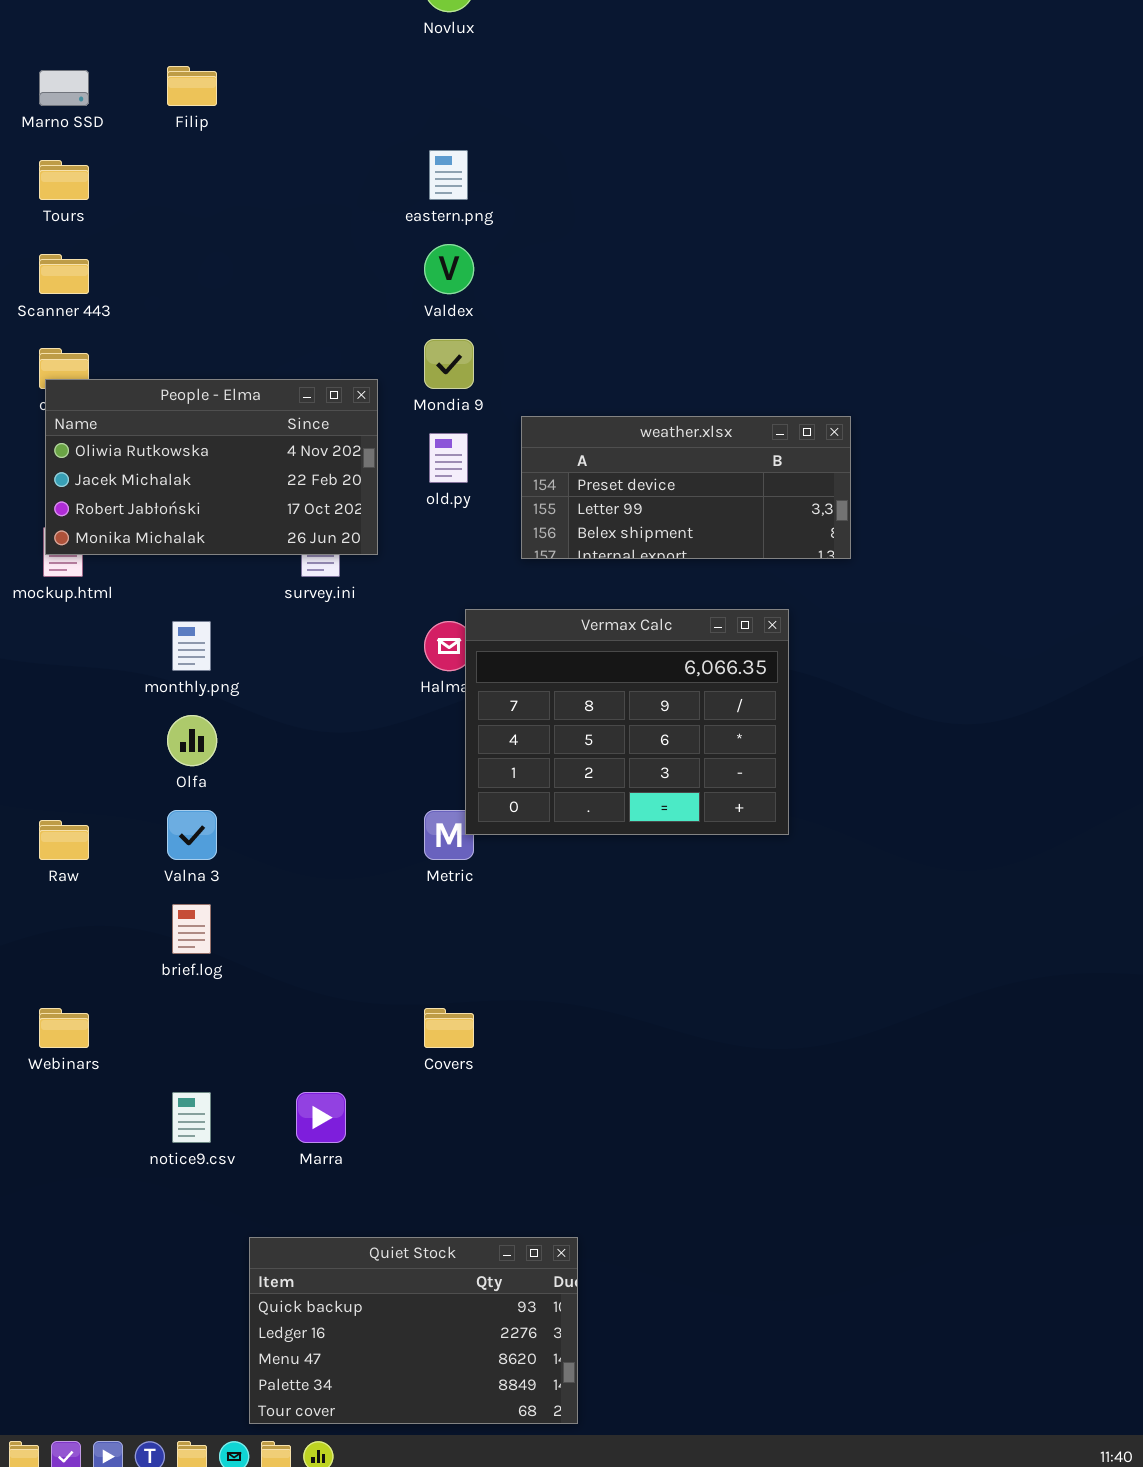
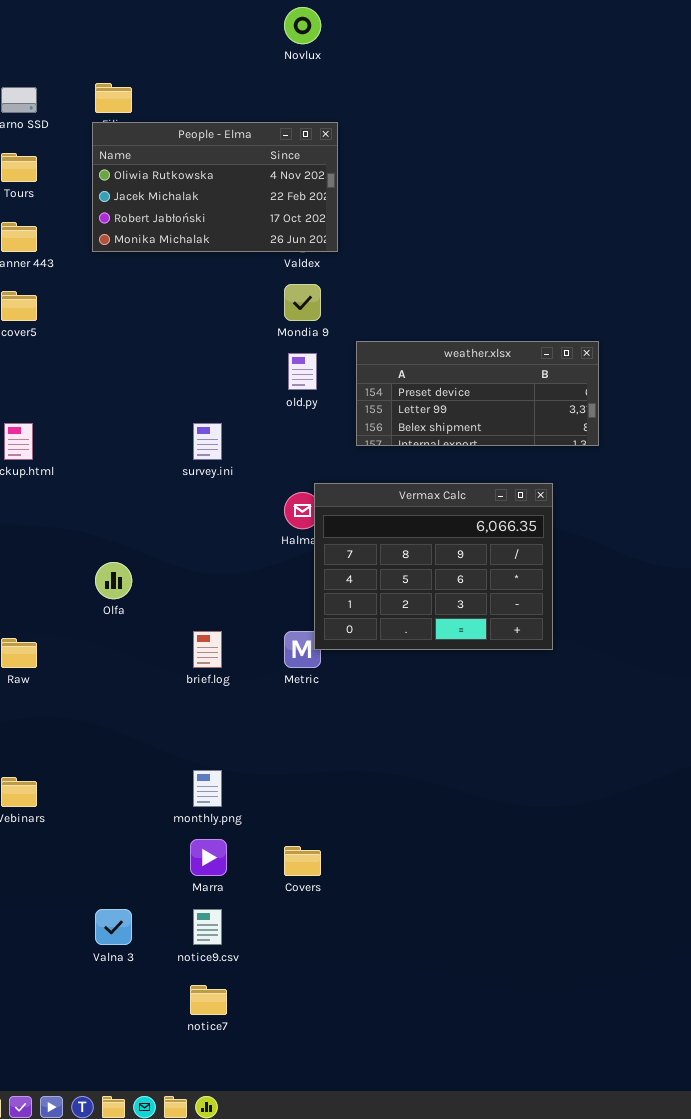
People - Elma: [45,379,378,555] -> [92,122,338,252], moved
monthly.png: [172,621,211,671] -> [193,770,222,807], moved
Valna 3: [167,810,217,860] -> [95,909,132,945], moved
brief.log: [172,904,211,954] -> [193,631,222,668], moved
Covers: [424,1008,474,1048] -> [284,846,321,876], moved
notice9.csv: [172,1092,211,1143] -> [193,909,222,945], moved
Quiet Stock: [249,1237,578,1424] -> none, closed

